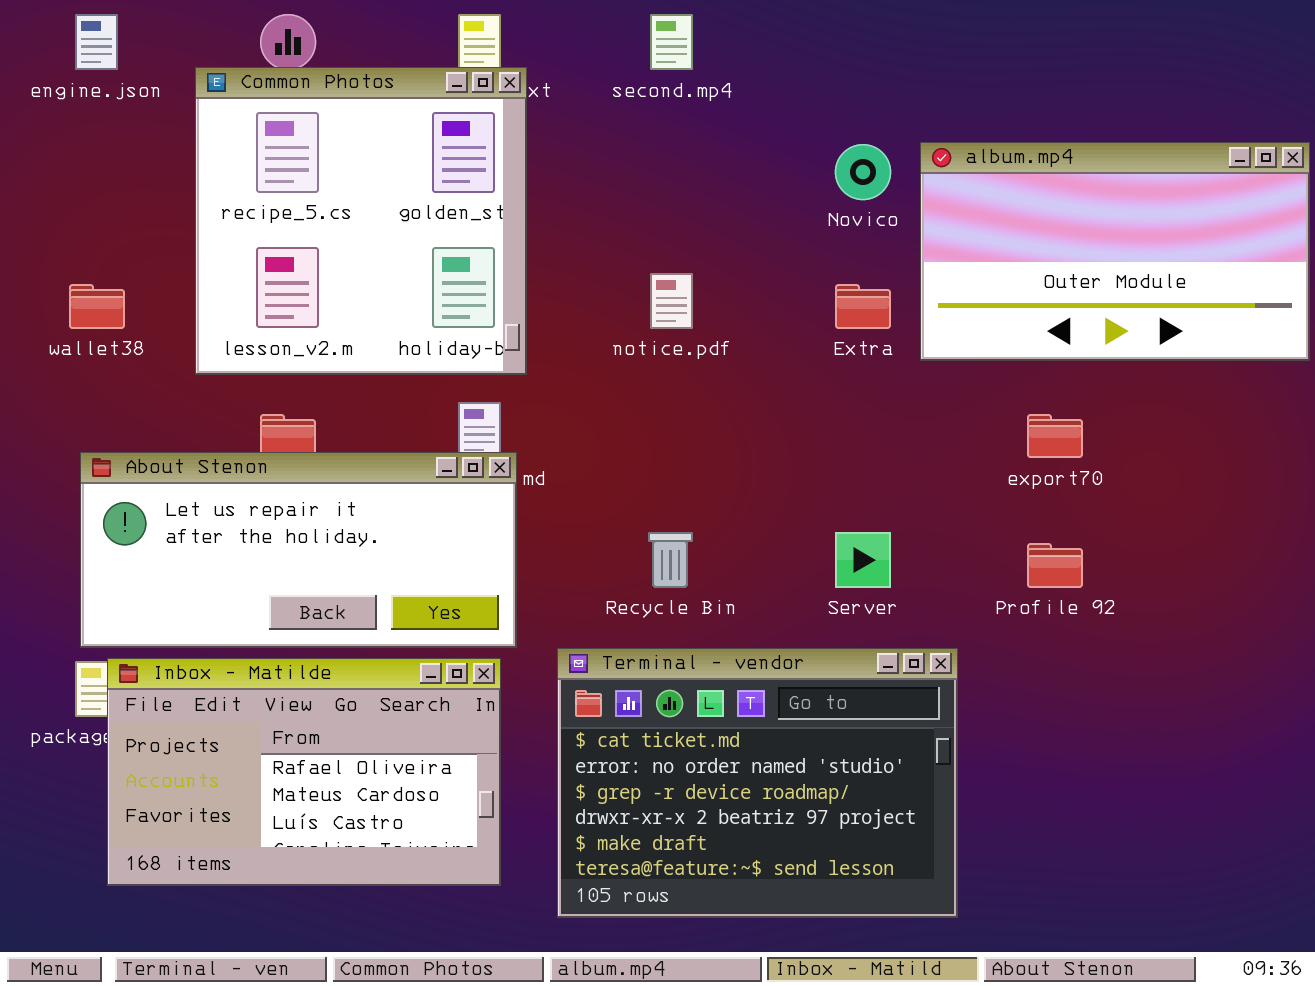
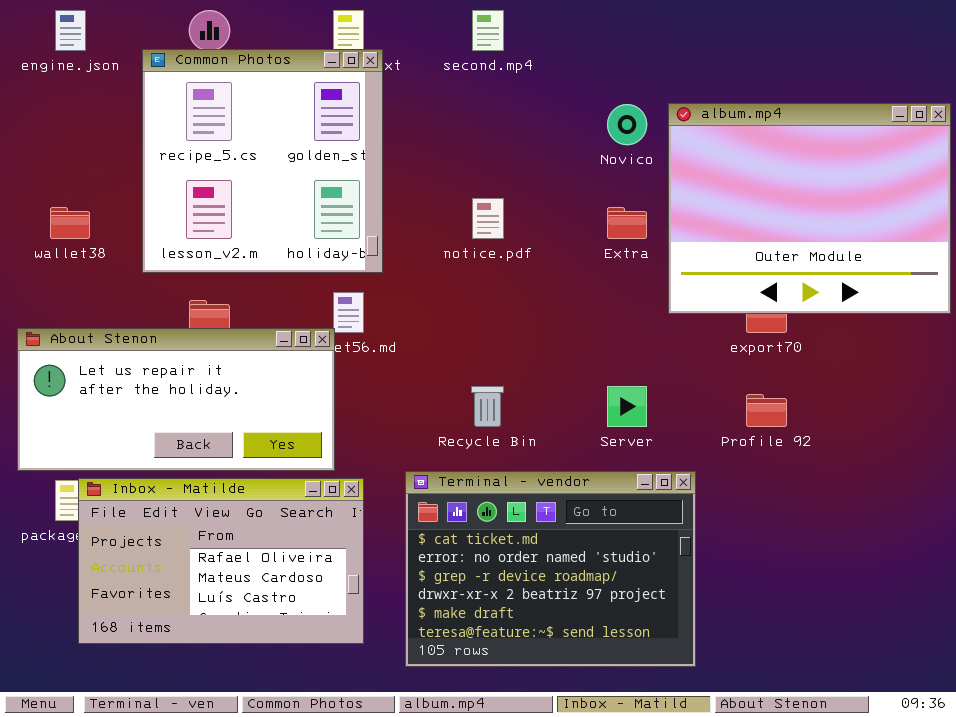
album.mp4: [920,142,1310,361] -> [668,103,951,314], resized
About Stenon: [80,452,517,648] -> [17,328,335,471], moved

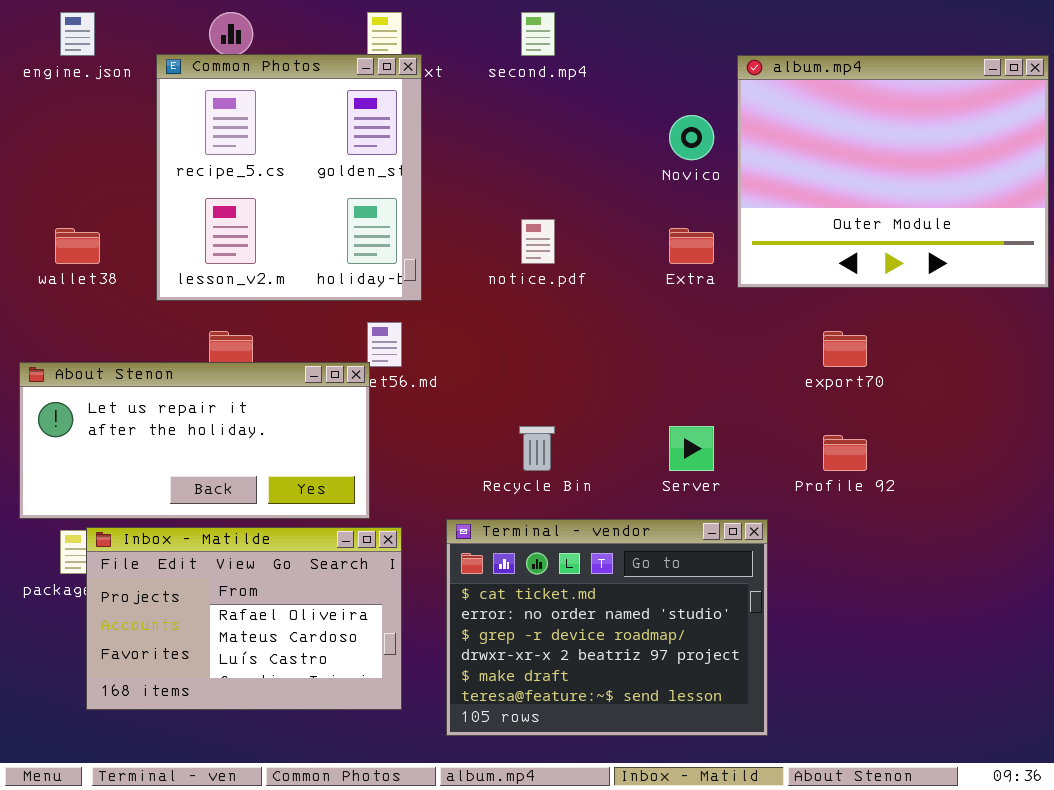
album.mp4: [668,103,951,314] -> [737,55,1049,288], moved

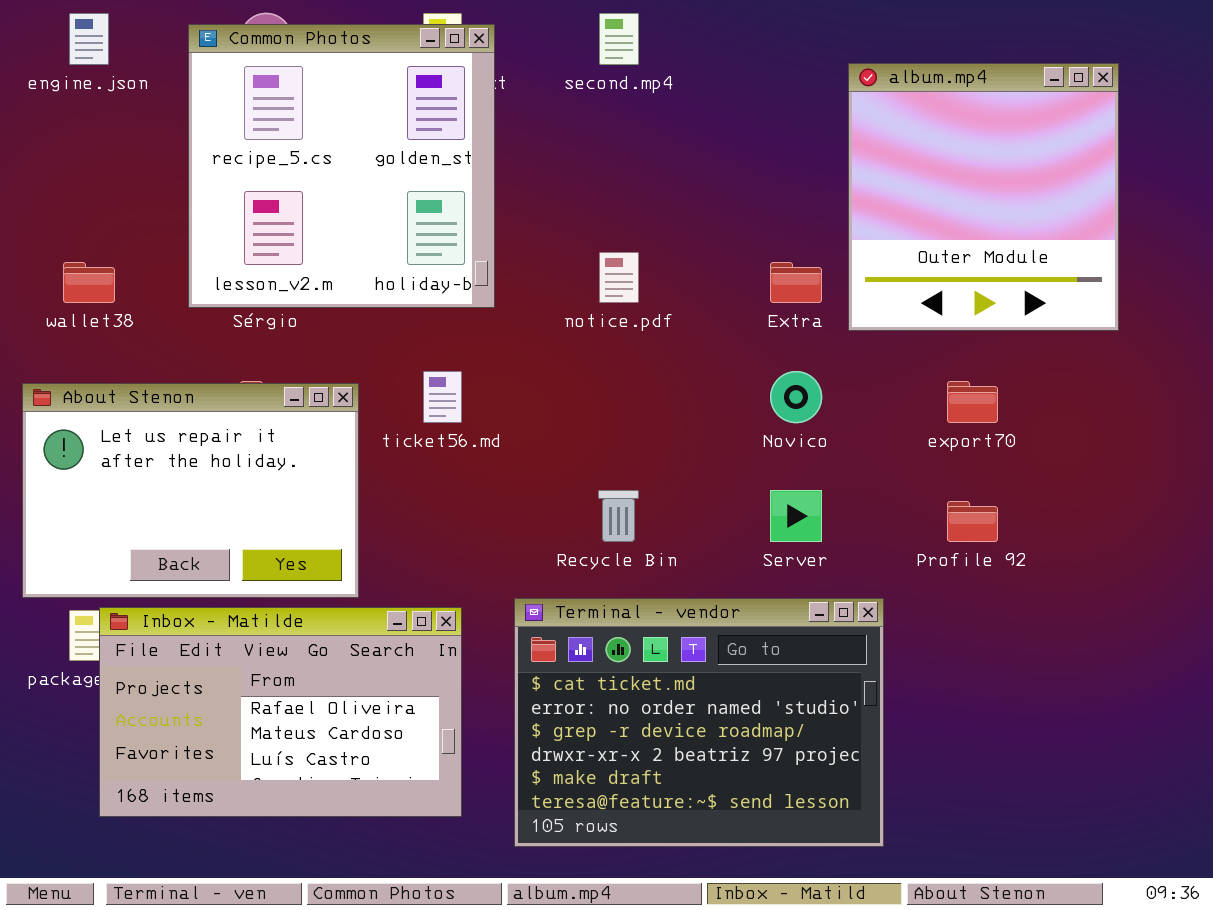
Common Photos: [156,54,422,301] -> [188,24,495,308], moved
album.mp4: [737,55,1049,288] -> [848,63,1119,331], resized
Novico: [669,115,714,160] -> [770,371,822,423], moved
About Stenon: [19,362,370,519] -> [22,383,359,598], resized

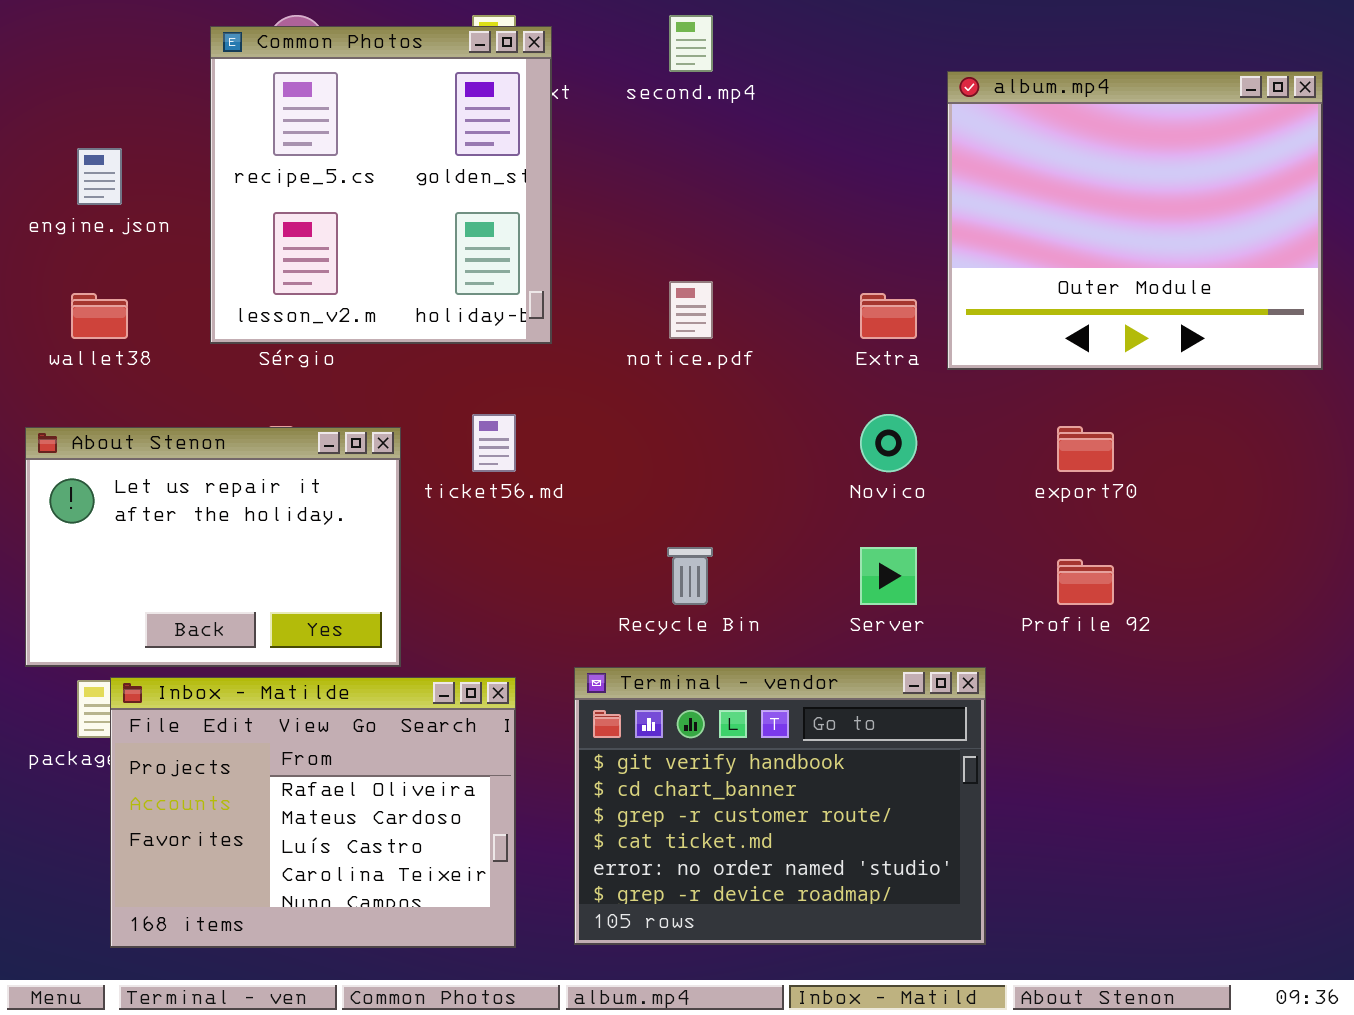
engine.json: [69,13,109,65] -> [77,148,122,205], moved
album.mp4: [848,63,1119,331] -> [947,71,1323,370], resized
Terminal - vendor: [514,598,884,847] -> [574,667,986,945], scrolled up 3 rows
Inbox - Matilde: [99,607,462,817] -> [110,677,516,948], resized

